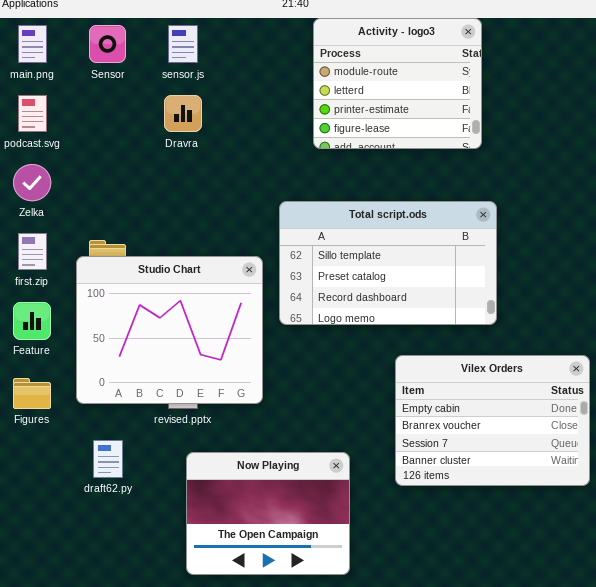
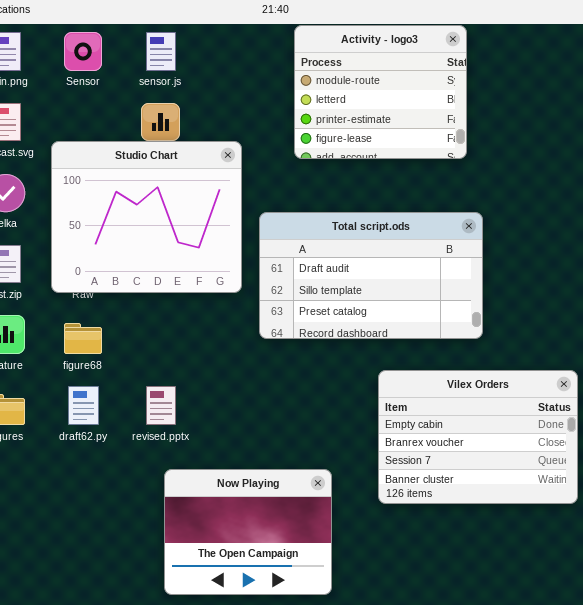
Total script.ods: [279,201,497,325] -> [259,212,483,339], scrolled up 1 row
Studio Chart: [76,256,263,404] -> [51,141,242,293], moved
draft62.py: [93,440,123,478] -> [68,386,99,425], moved

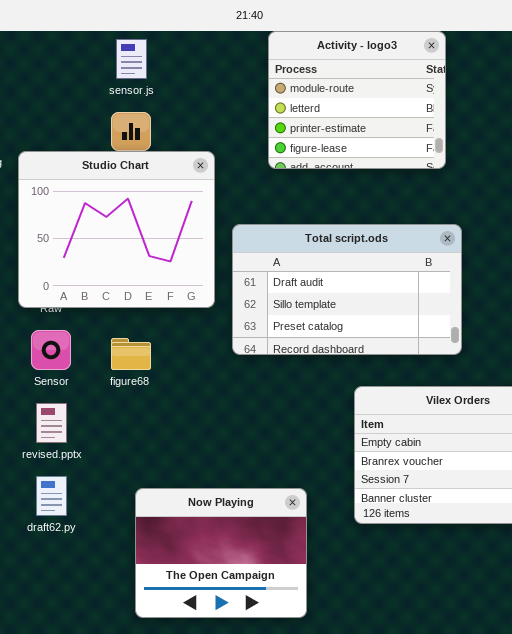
Sensor: [64,32,102,71] -> [31,330,71,370], moved
figure68: [64,323,102,354] -> [111,338,151,370], moved
draft62.py: [68,386,99,425] -> [36,476,67,516], moved
revised.pptx: [146,386,176,425] -> [36,403,67,443], moved

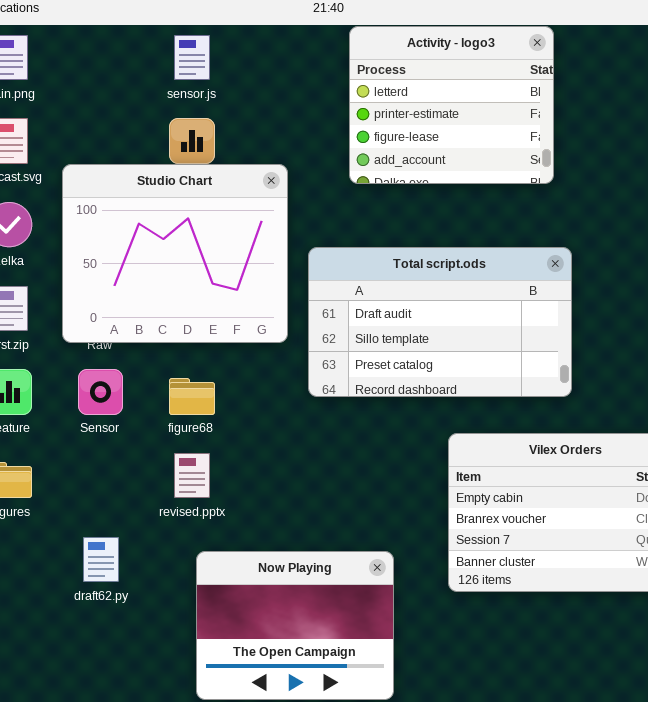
Activity - logo3: [268,31,446,169] -> [349,26,554,184], scrolled down 1 row
revised.pptx: [36,403,67,443] -> [174,453,210,498], moved

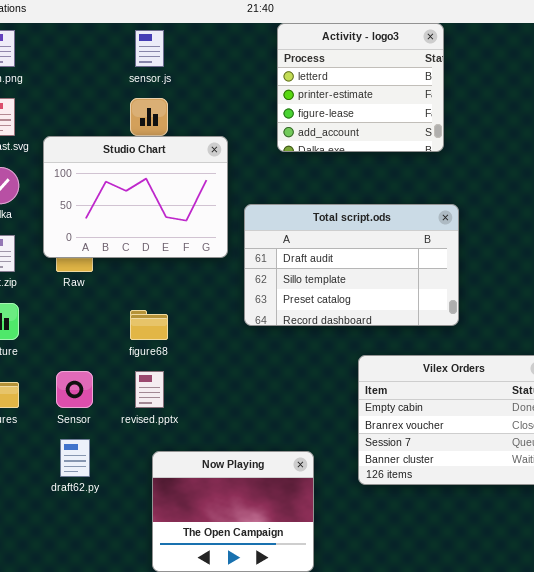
Studio Chart: [62,164,288,343] -> [43,136,228,258], resized
Sensor: [78,369,123,415] -> [56,371,93,408], moved

